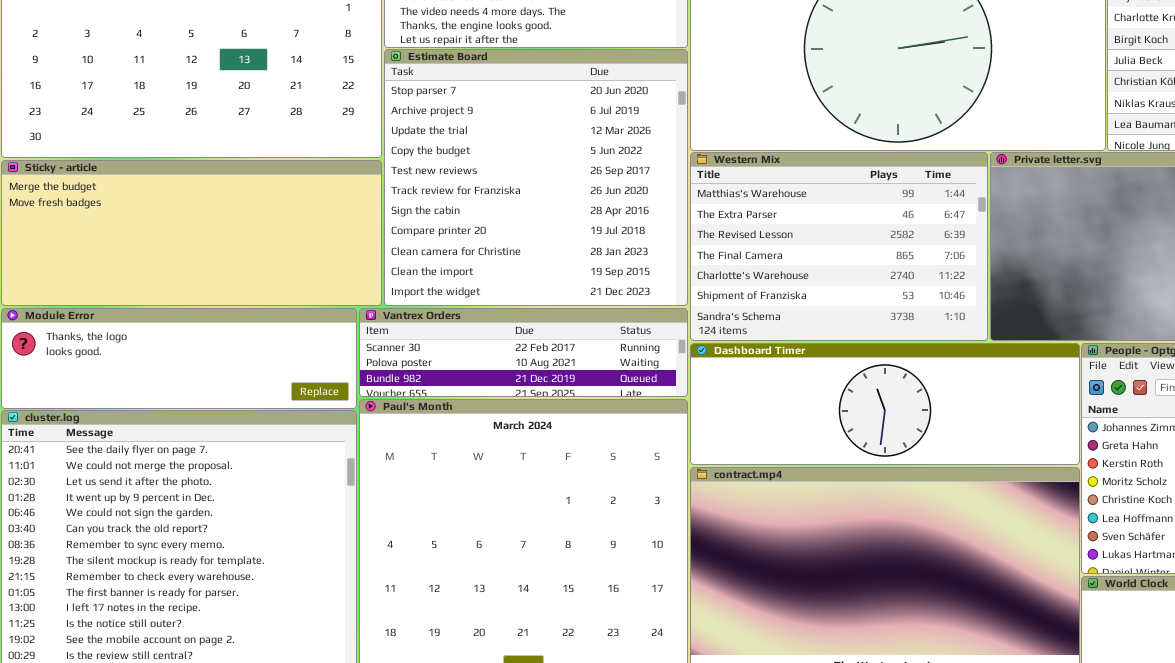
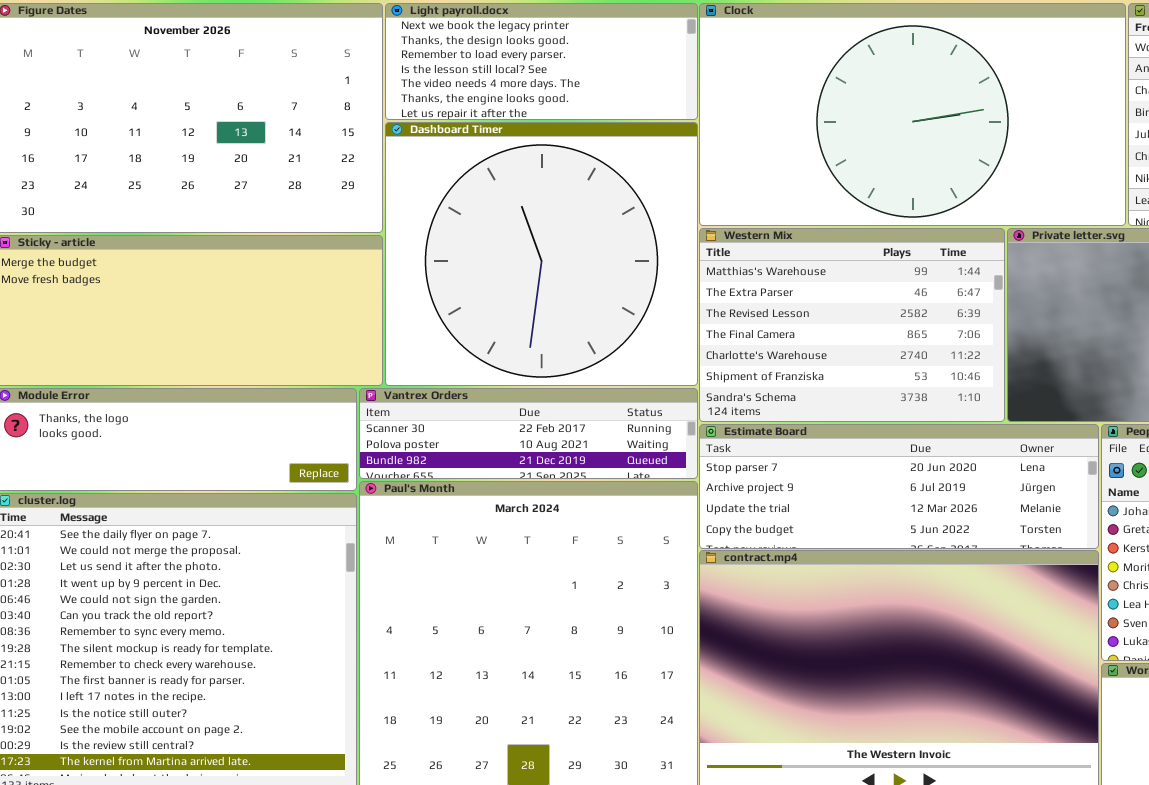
Estimate Board: [384,49,688,306] -> [699,424,1099,549], moved, resized
Dashboard Timer: [690,343,1080,465] -> [385,122,698,386], moved, resized

